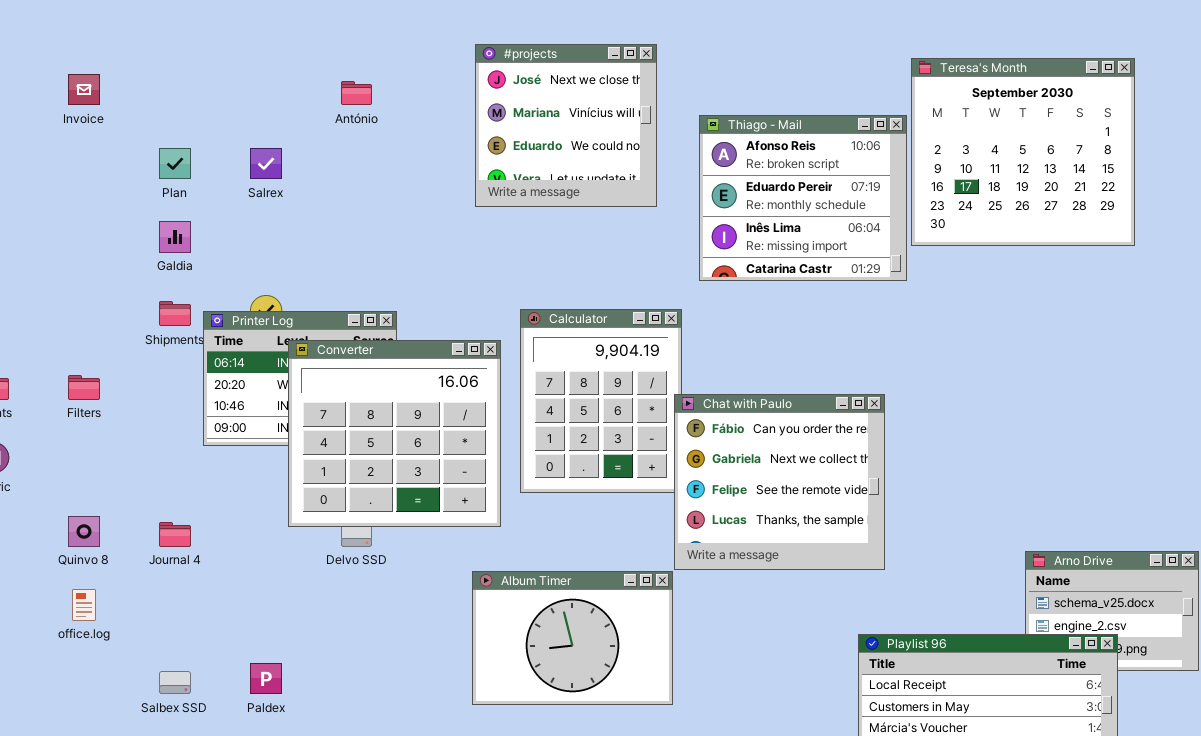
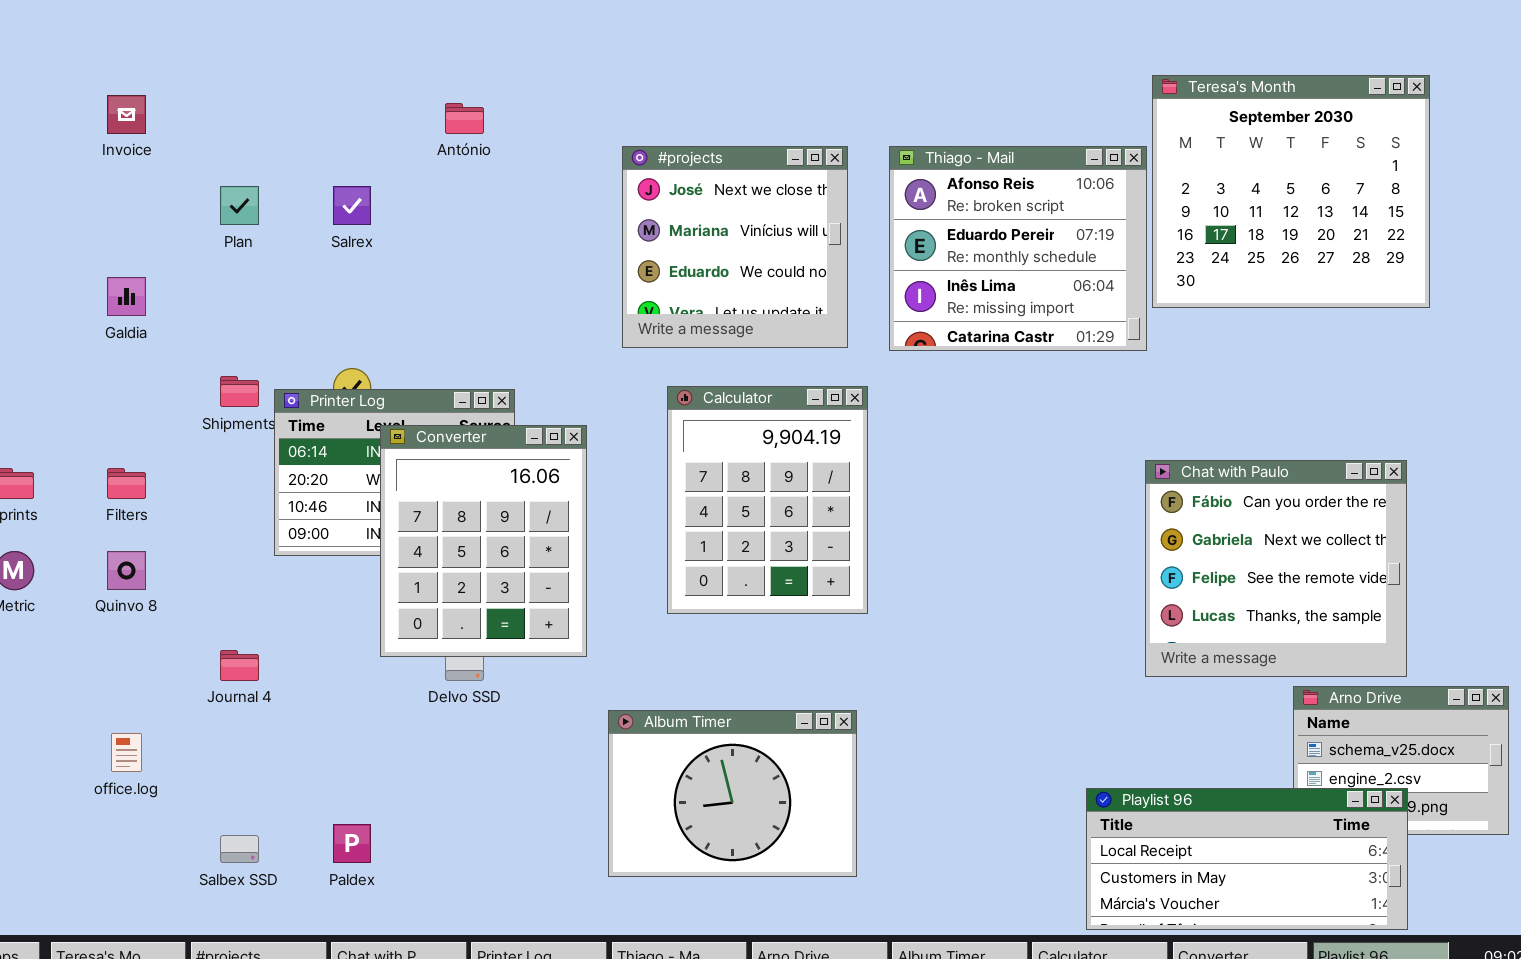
#projects: [475,44,657,207] -> [622,146,848,348], moved
Galdia: [159,221,191,253] -> [107,277,146,316], moved
Converter: [288,340,501,527] -> [380,425,587,657], resized
Chat with Paulo: [674,394,885,570] -> [1145,460,1407,677], moved
Quinvo 8: [68,516,100,547] -> [107,551,146,590], moved

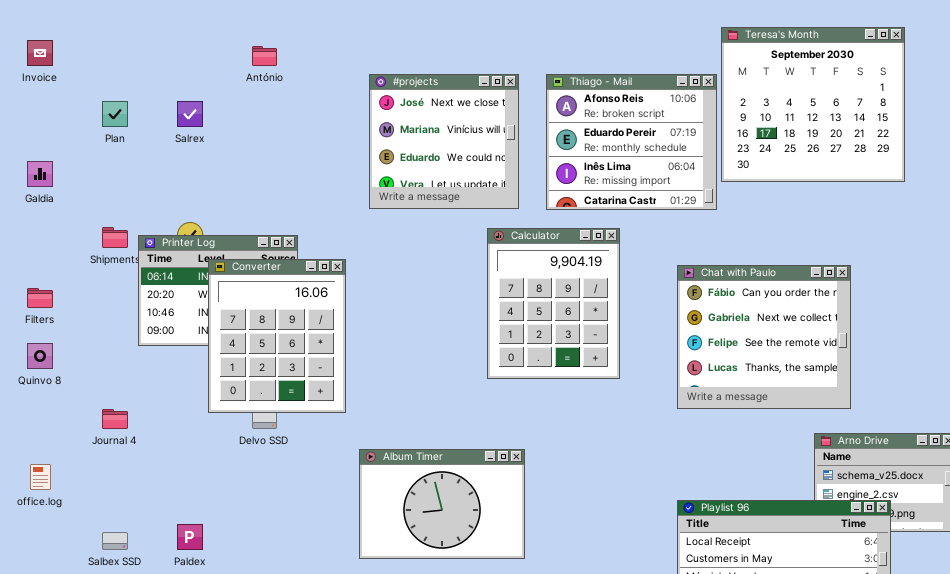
Calculator: [667,386,868,614] -> [487,228,620,379], moved
Chat with Paulo: [1145,460,1407,677] -> [677,265,851,409], moved

